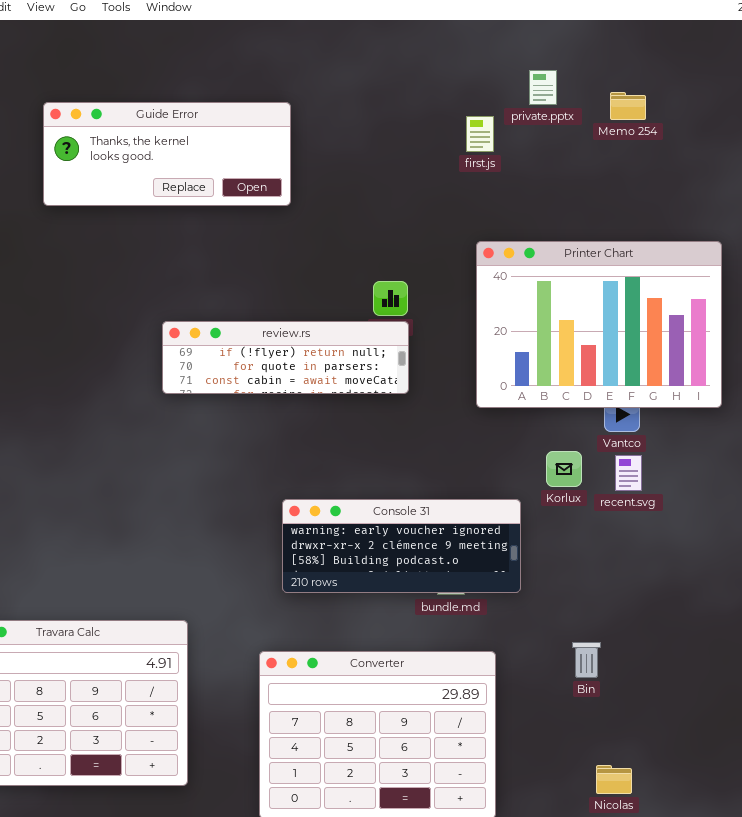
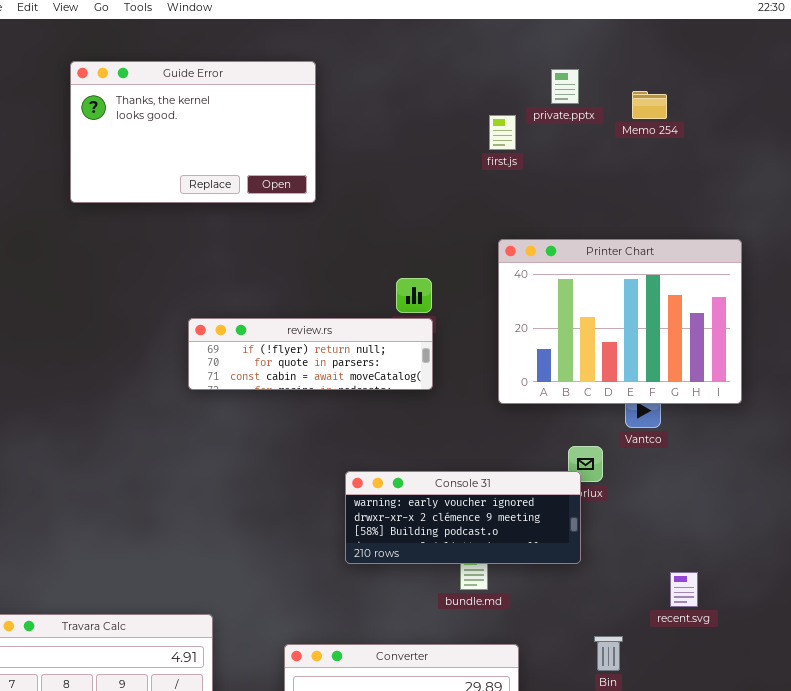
Guide Error: [43,102,291,206] -> [70,61,316,203], resized
recent.svg: [615,455,642,491] -> [670,572,698,607], moved
Console 31: [282,499,521,593] -> [345,471,581,564], moved

